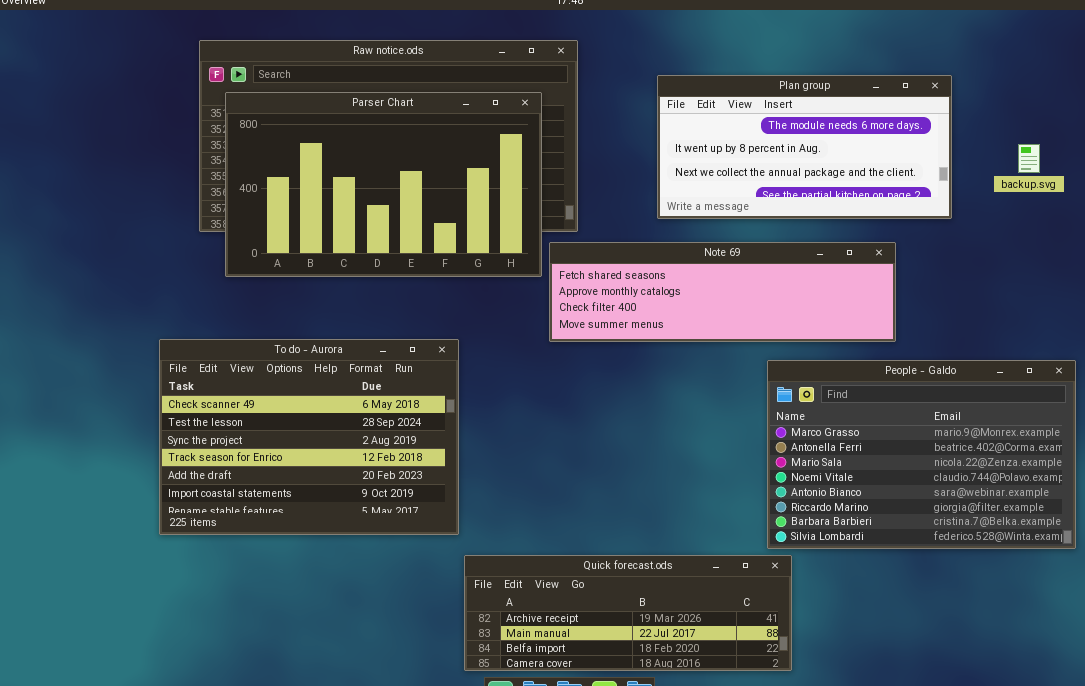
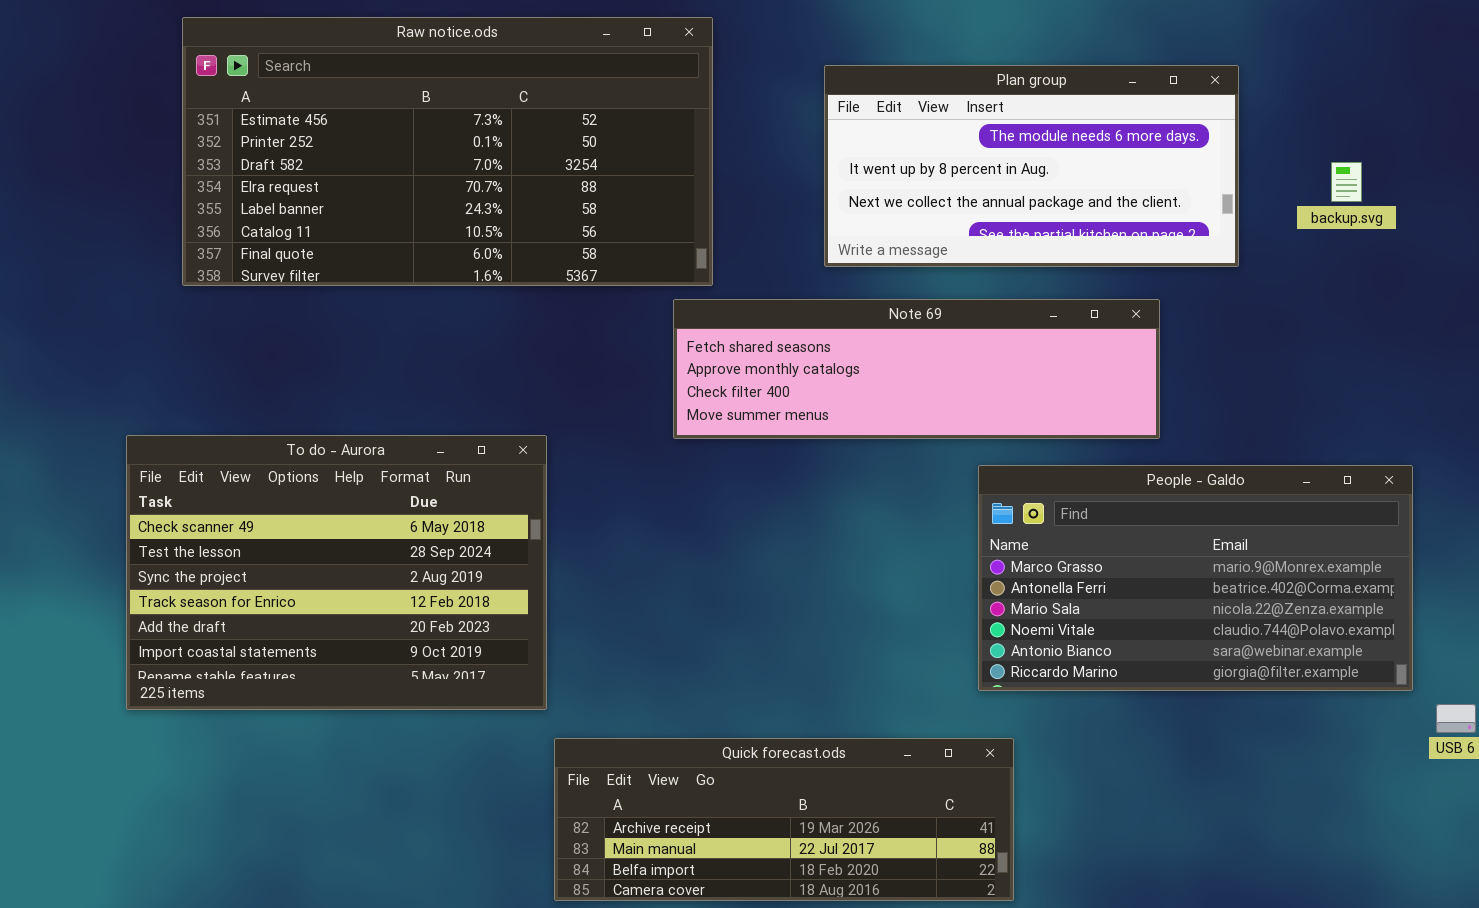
Parser Chart: [225,92,542,277] -> none, closed
People - Galdo: [767,360,1076,549] -> [978,465,1413,691], resized

